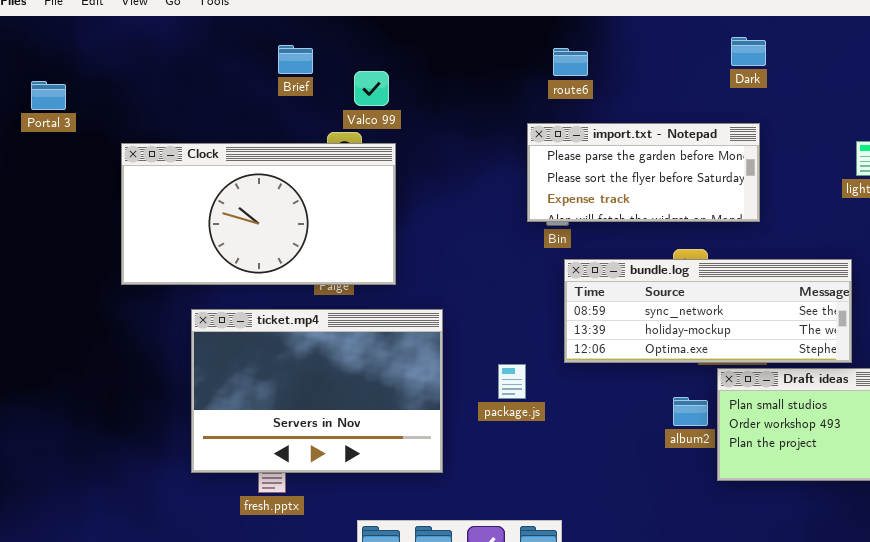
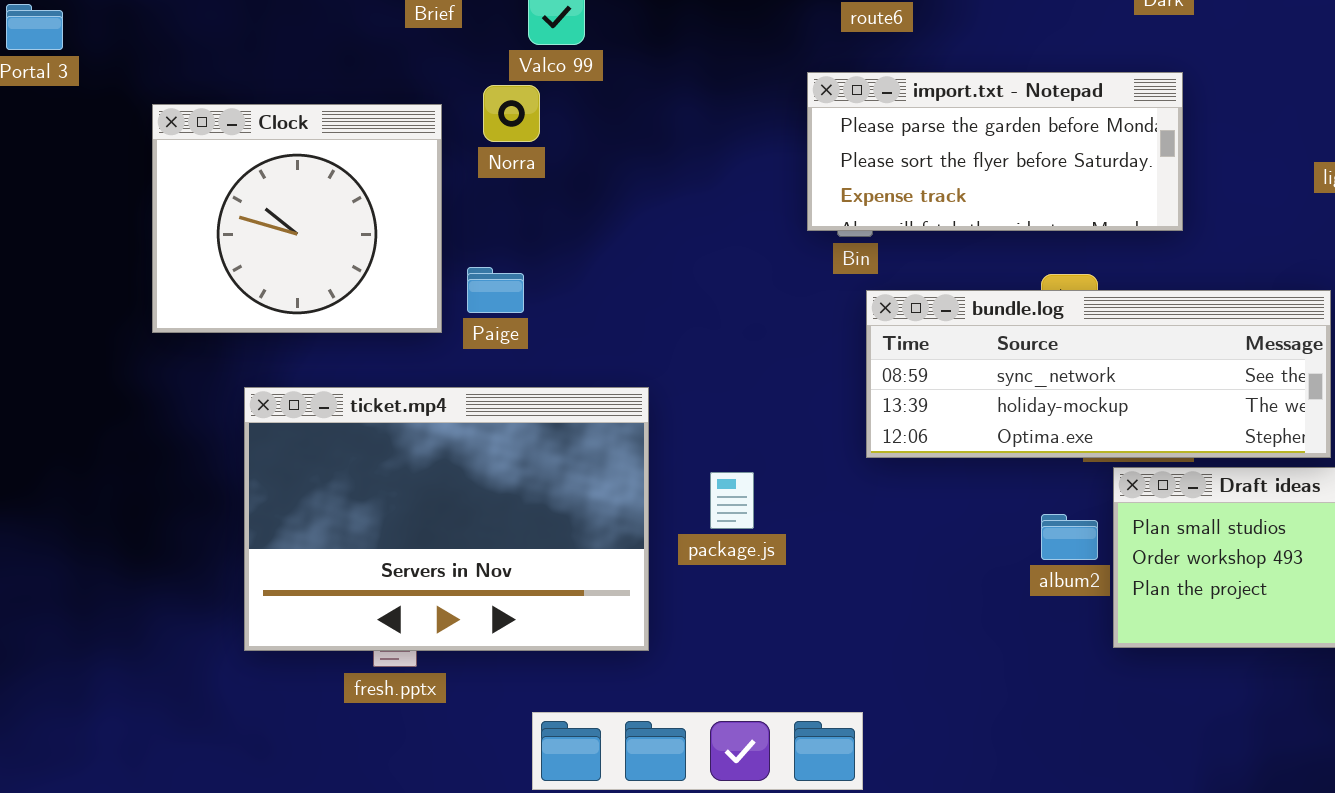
Clock: [121,143,396,285] -> [152,104,442,333], resized
ticket.mp4: [191,309,443,473] -> [244,387,649,651], moved
package.js: [498,364,526,399] -> [710,472,754,529], moved

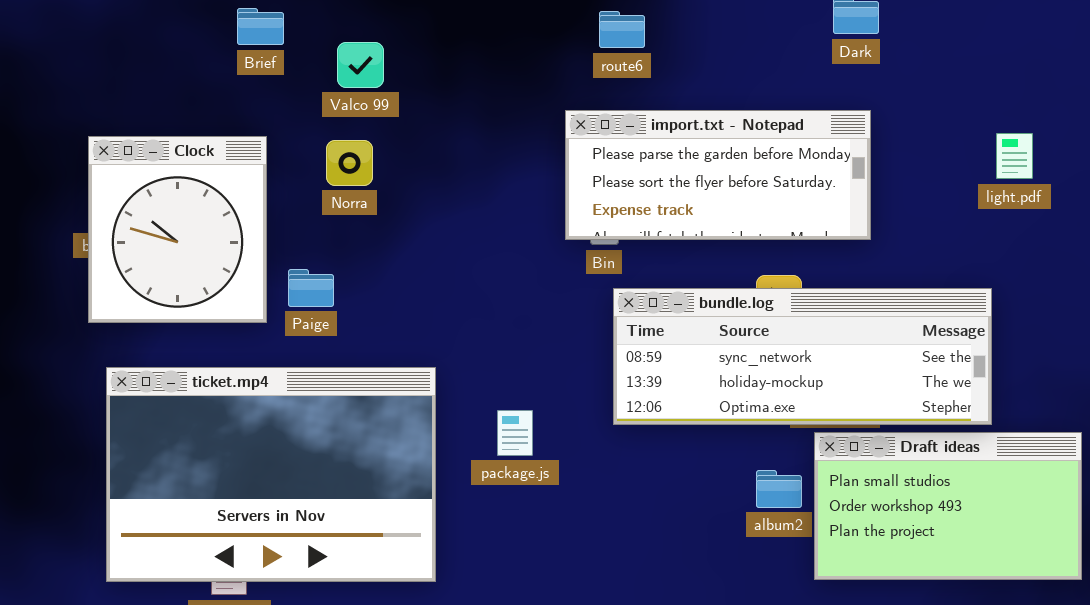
Norra: [483,85,540,142] -> [326,140,373,186], moved
Clock: [152,104,442,333] -> [88,136,267,323], resized
package.js: [710,472,754,529] -> [497,410,533,456], moved

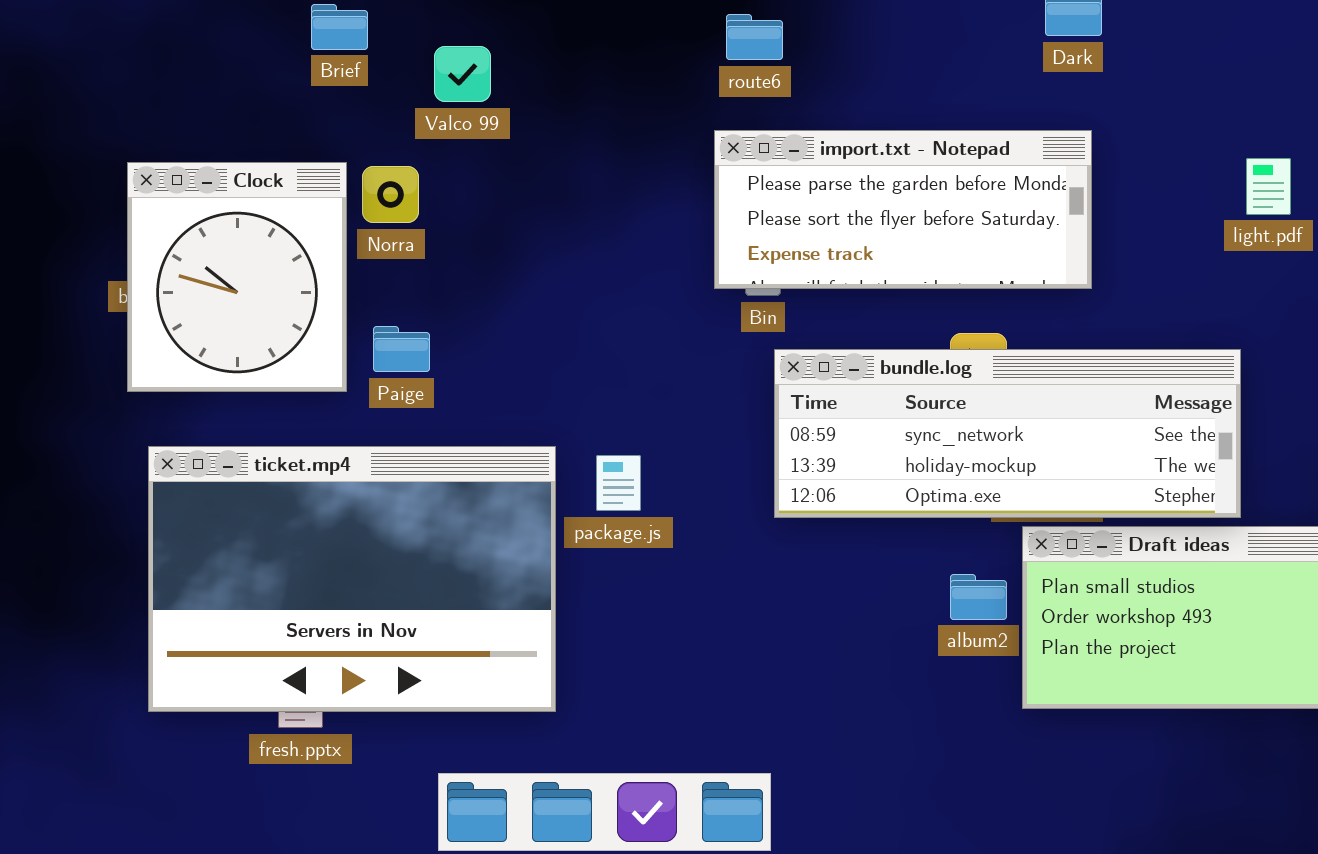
route6: [599,11,645,48] -> [726,14,783,60], moved
Norra: [326,140,373,186] -> [362,166,419,223], moved
package.js: [497,410,533,456] -> [596,455,641,511], moved

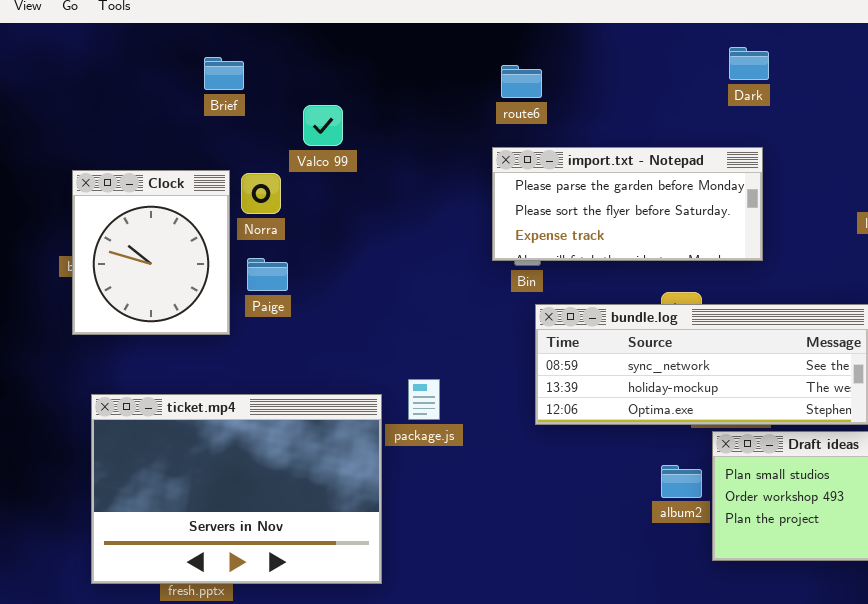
Valco 99: [434,46,491,102] -> [303,105,343,146], moved
Paige: [373,326,430,372] -> [247,258,288,291], moved
ticket.mp4: [148,446,556,712] -> [91,394,382,584], moved

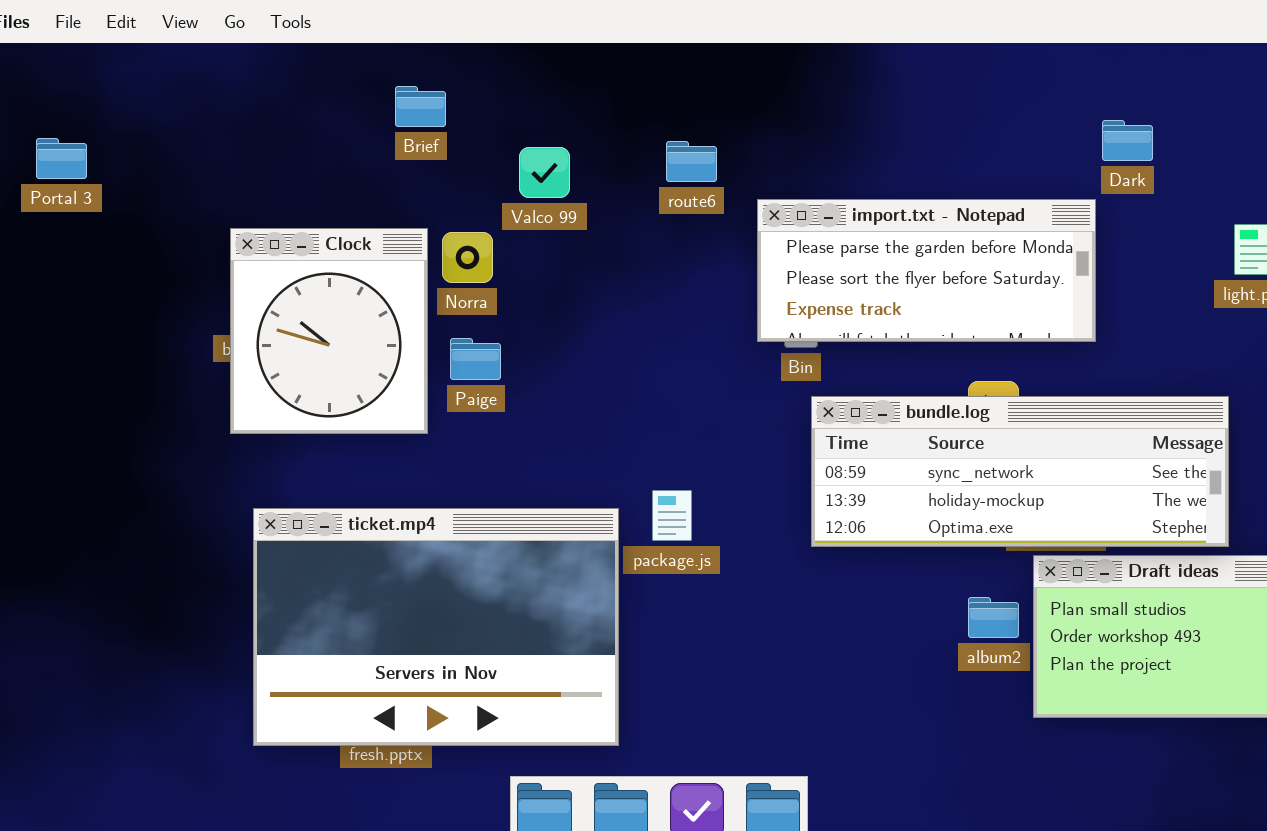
Dark: [729,47,769,80] -> [1102,120,1153,161], moved
route6: [501,65,542,98] -> [666,141,717,182], moved

